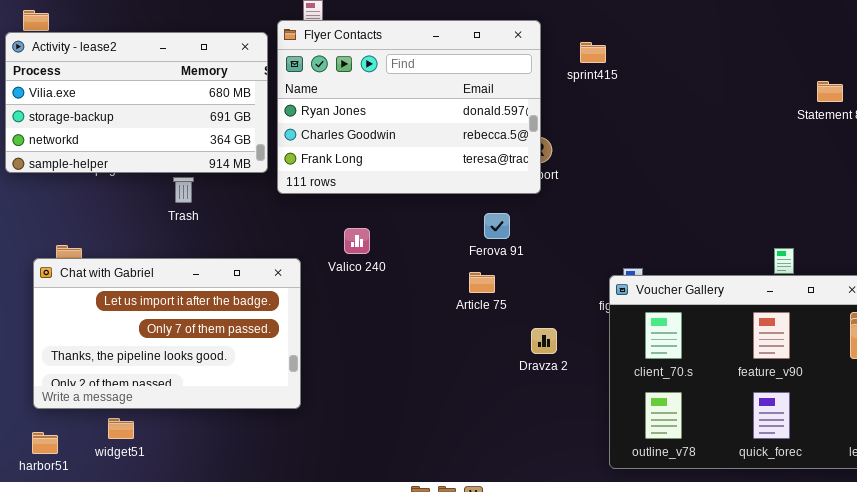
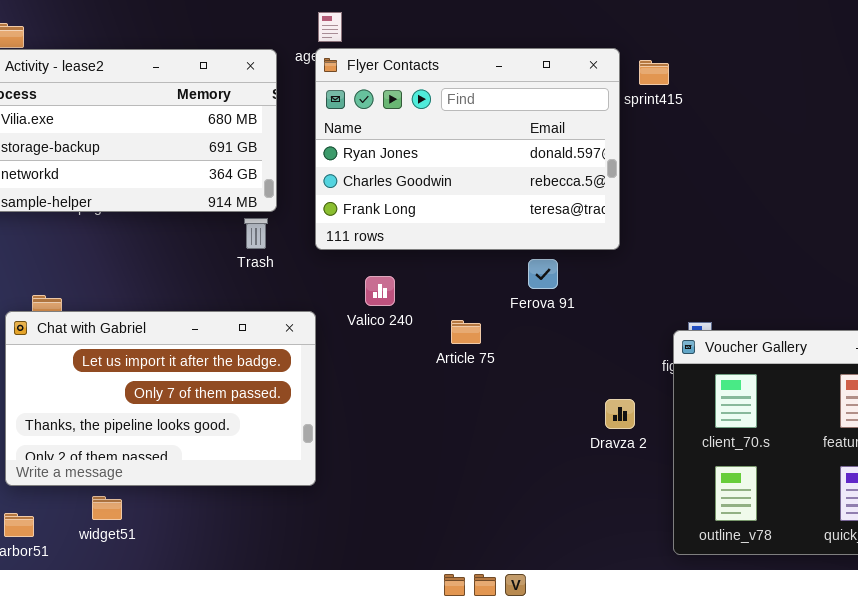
Flyer Contacts: [277,20,541,194] -> [315,48,620,250], moved
Trash: [173,177,194,203] -> [244,218,268,249], moved
Article 75: [469,272,495,293] -> [451,320,481,344], moved
Dravza 2: [531,328,557,354] -> [605,399,635,429], moved

